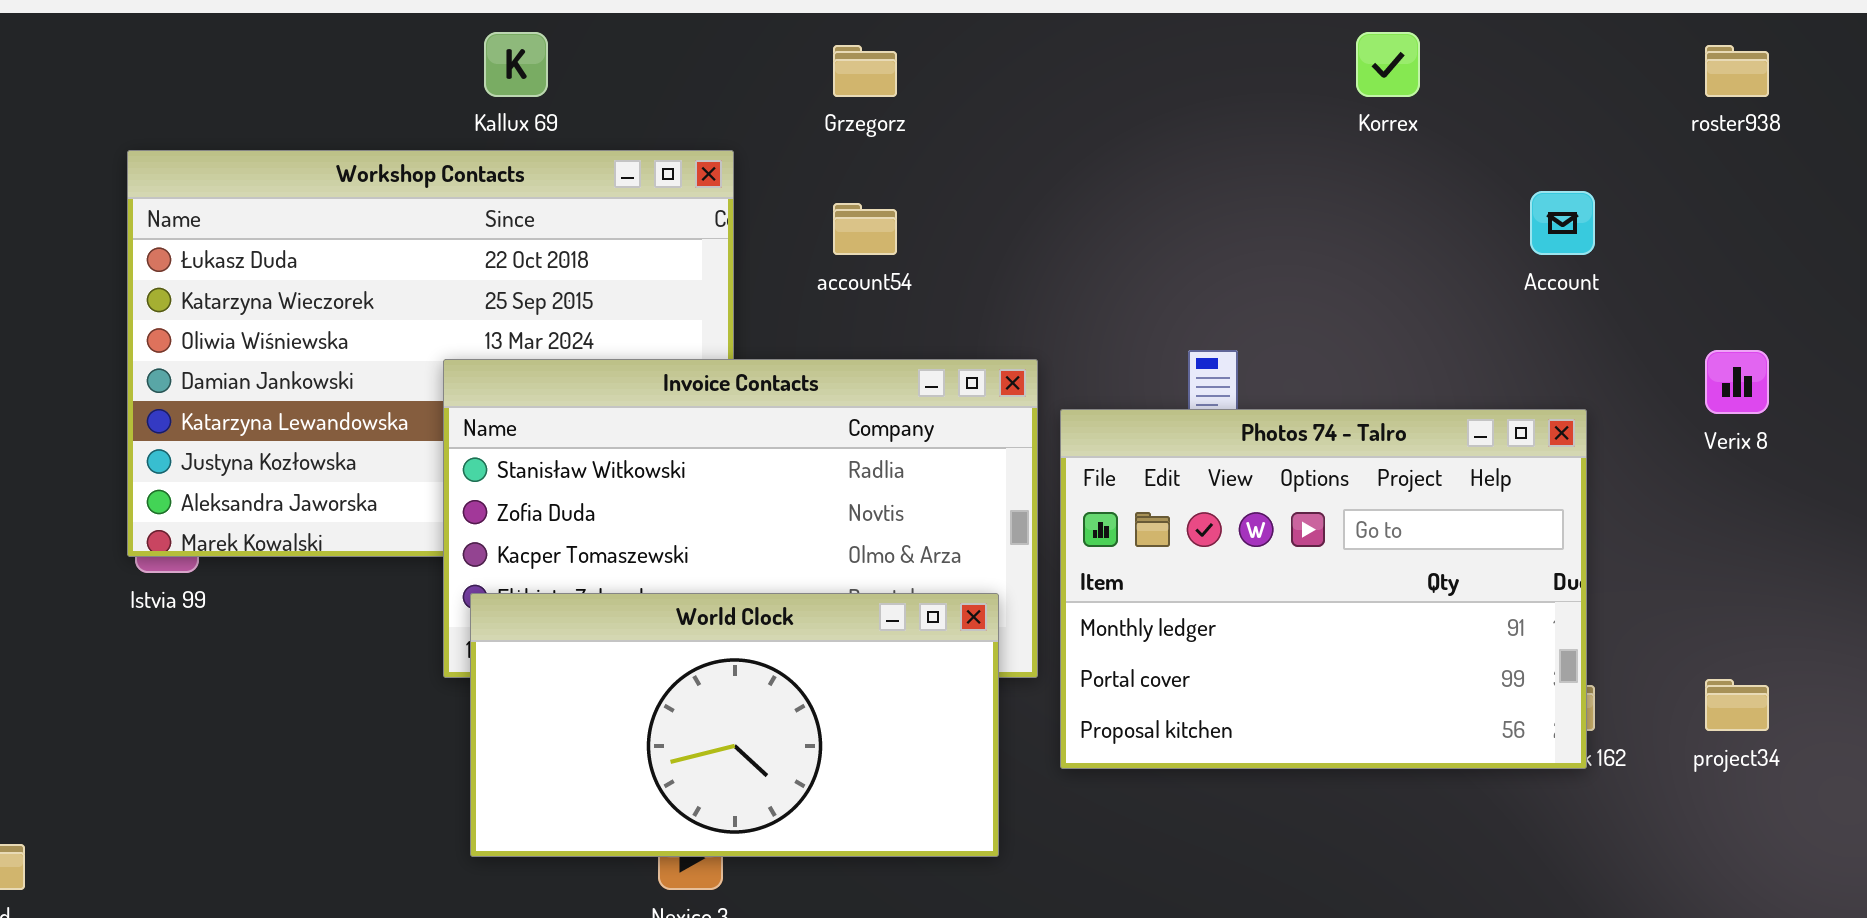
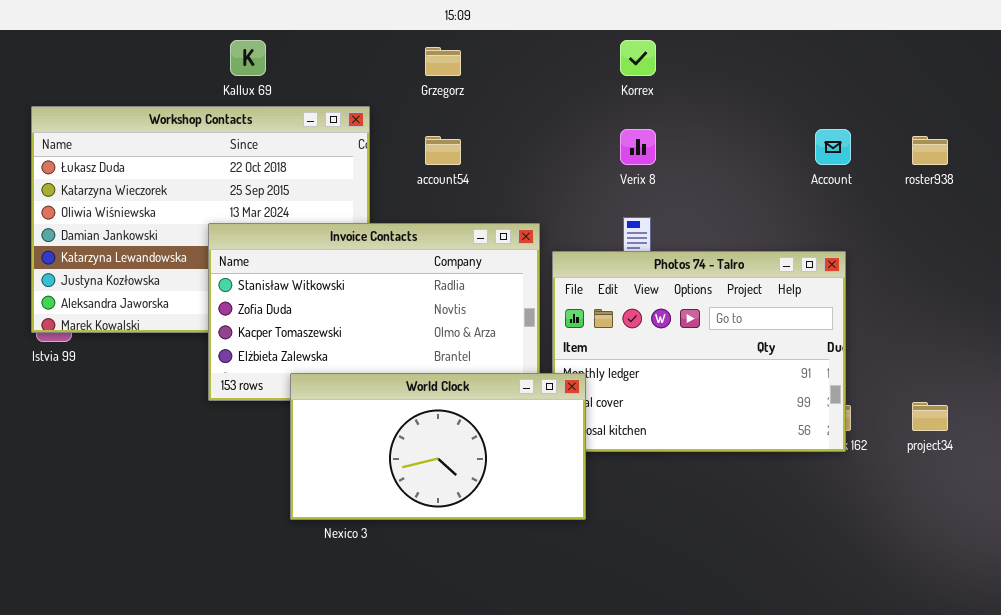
Korrex: [1356,32,1420,97] -> [620,40,656,76], moved
roster938: [1705,45,1769,97] -> [912,136,948,165], moved
Verix 8: [1705,350,1769,414] -> [620,129,656,165], moved
World Clock: [470,593,999,857] -> [290,373,586,520], moved

